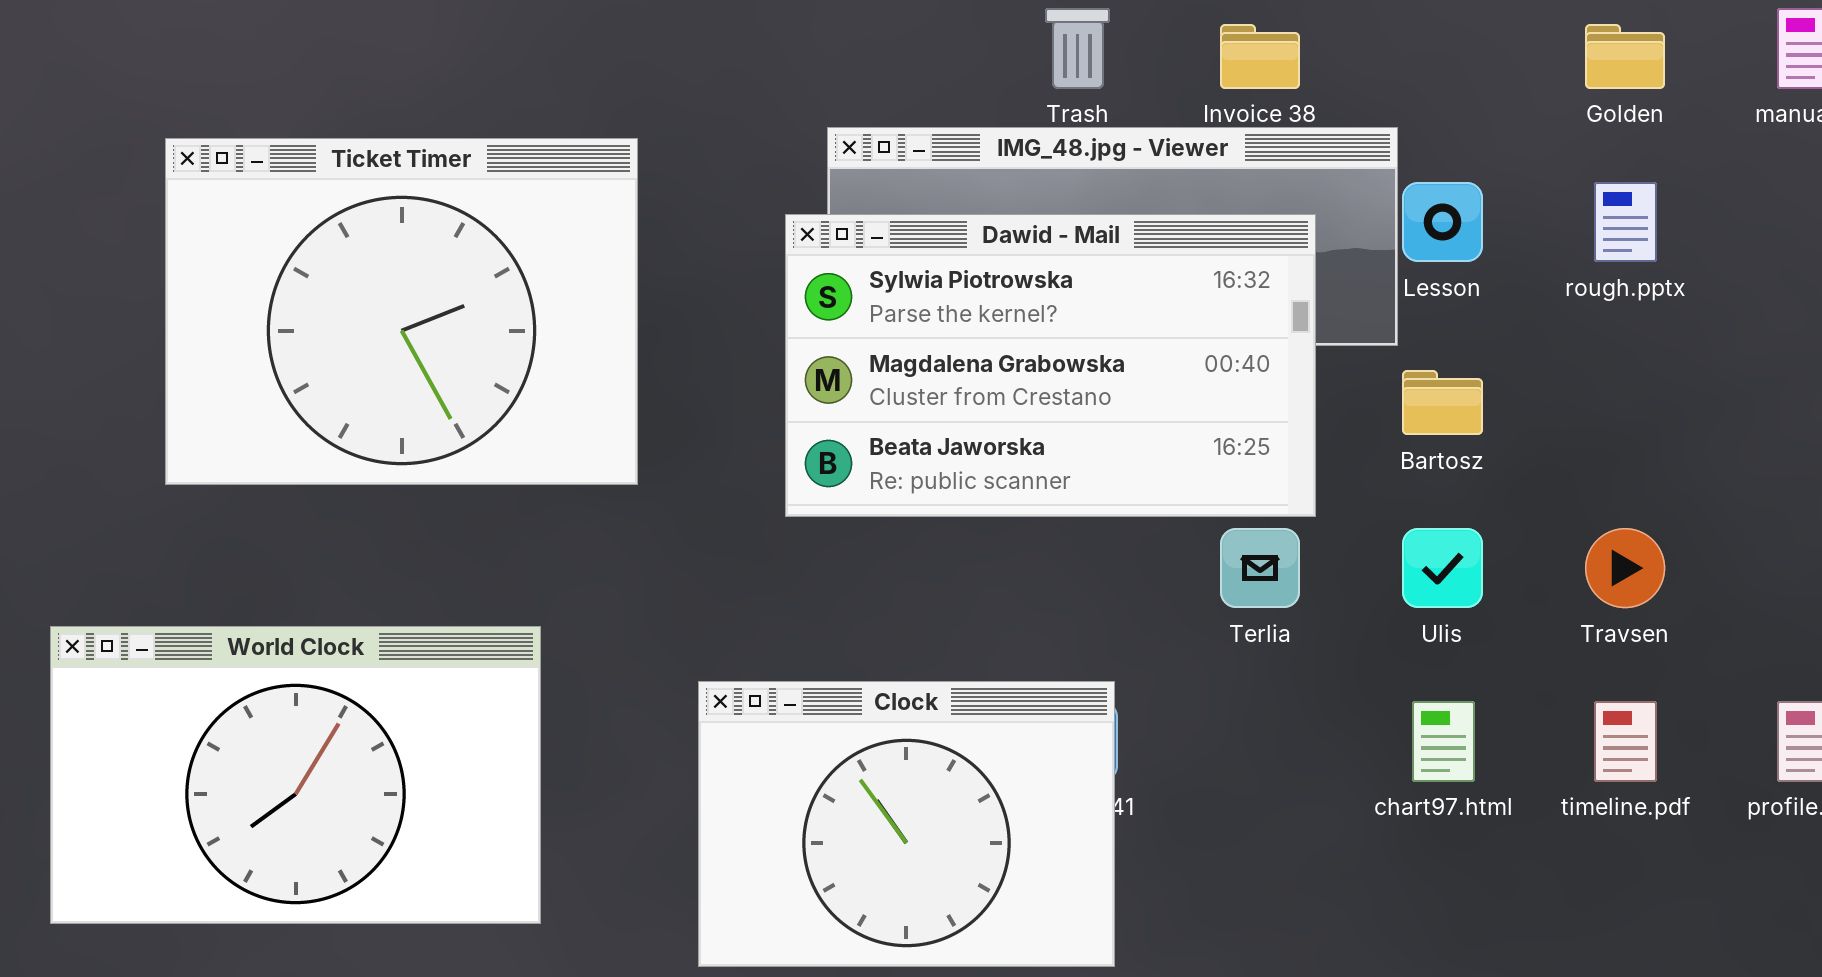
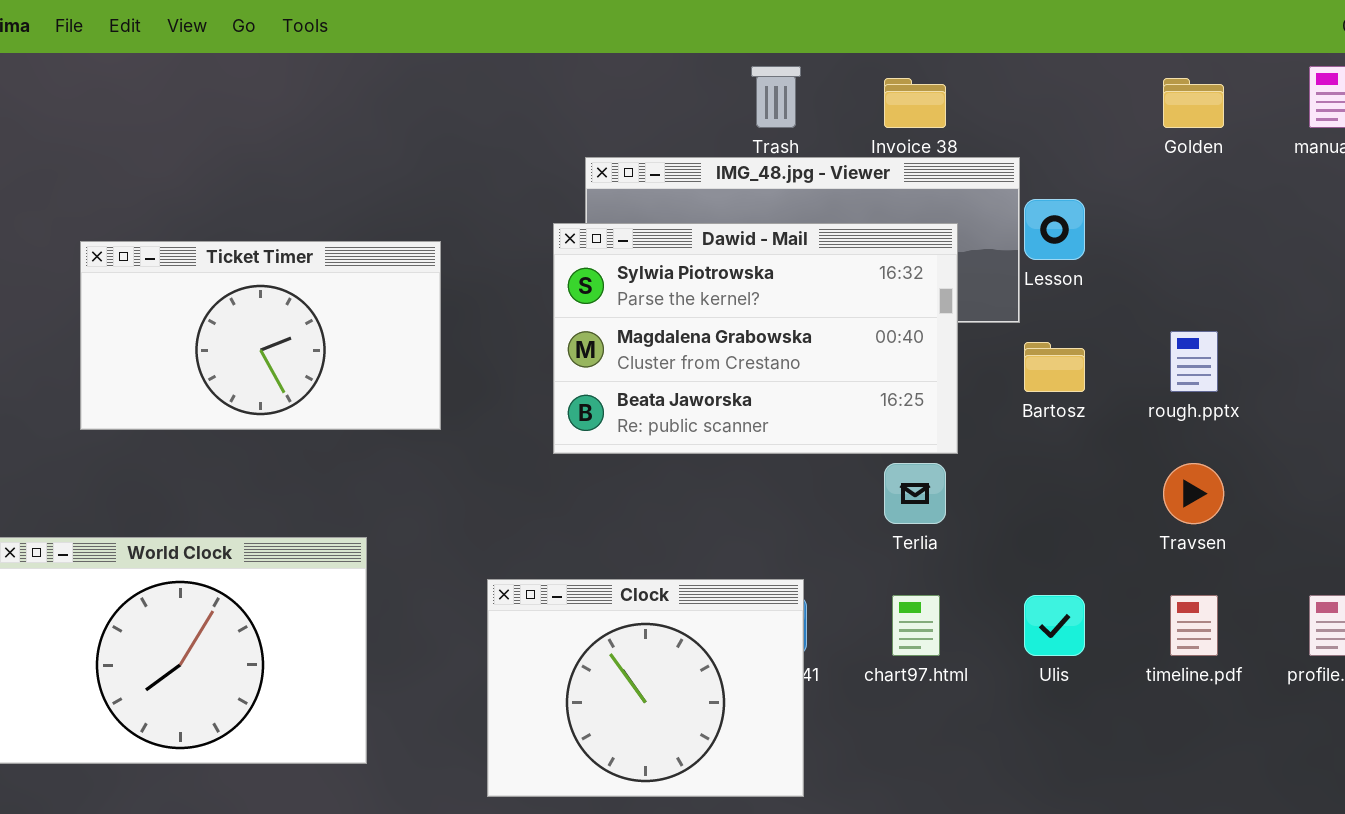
Ticket Timer: [165,138,638,485] -> [80,241,441,430], resized
rough.pptx: [1594,182,1657,262] -> [1170,331,1218,392], moved
Ulis: [1402,528,1483,608] -> [1024,595,1085,656], moved
chart97.html: [1412,701,1475,782] -> [892,595,940,656], moved

